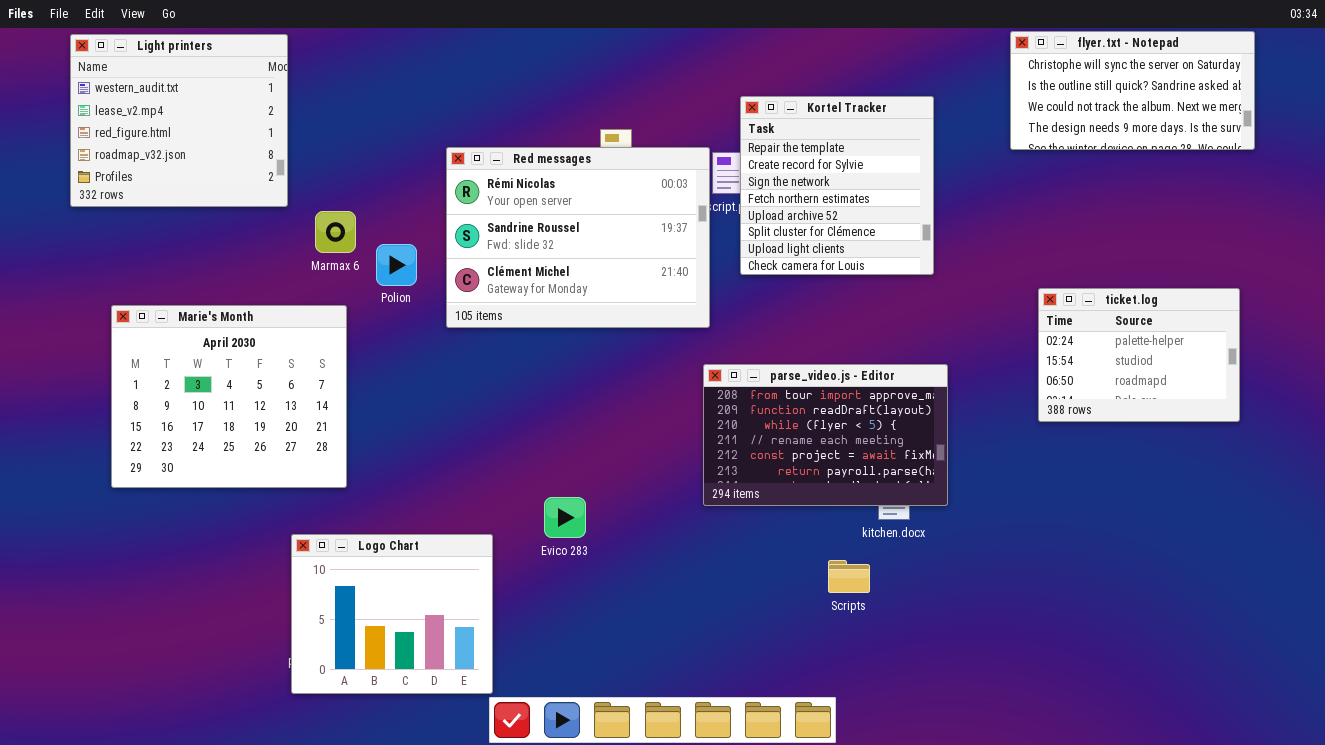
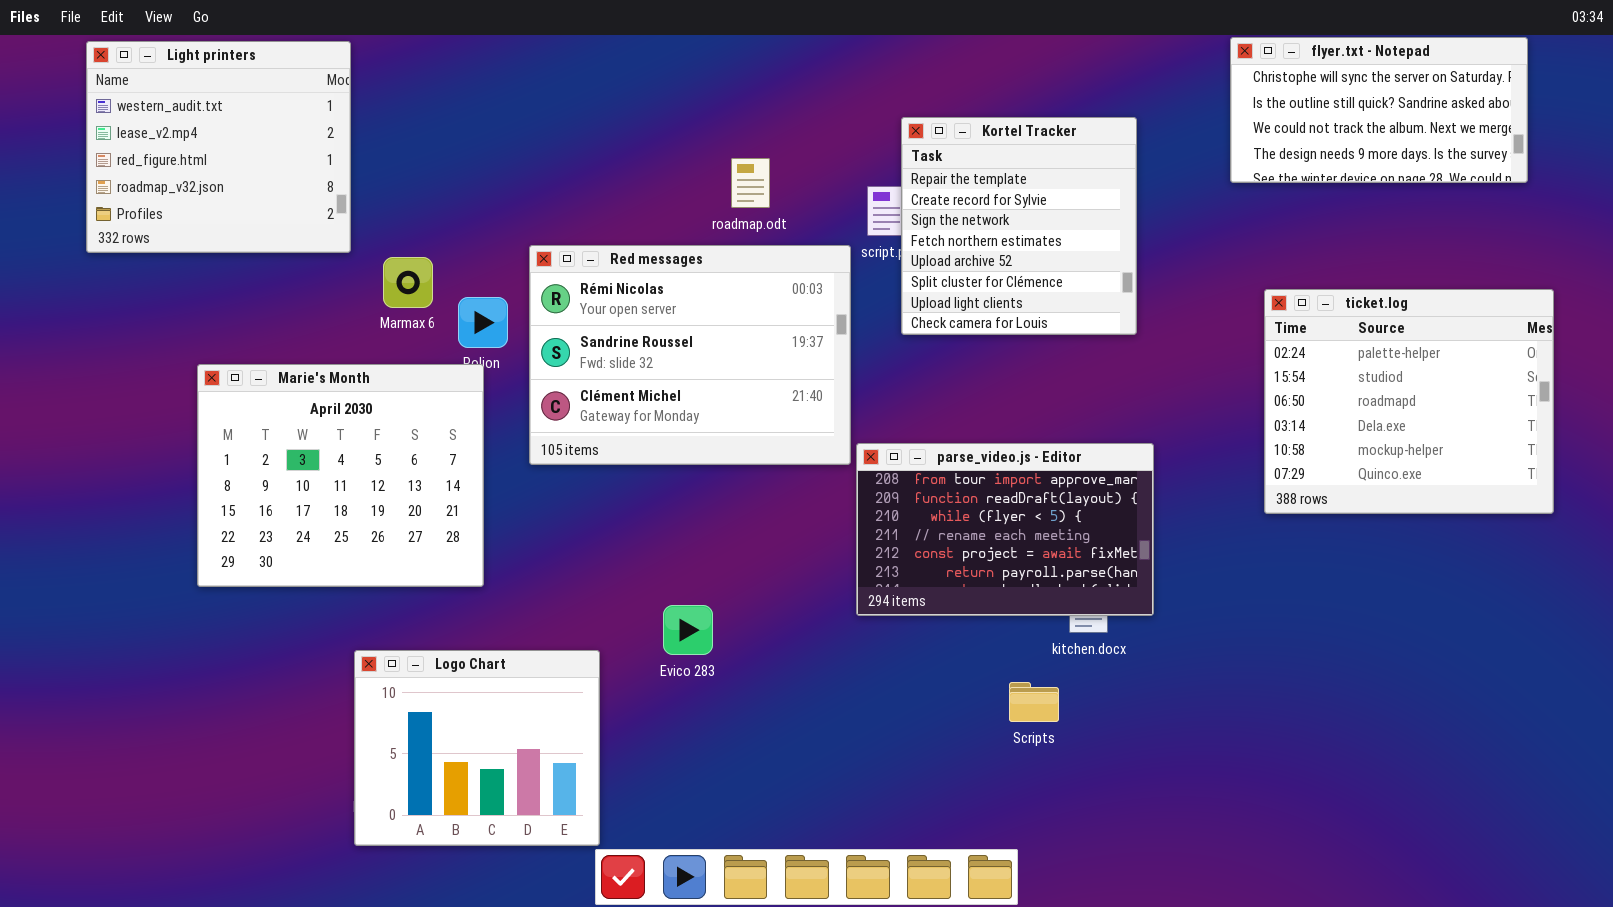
Red messages: [446,147,710,328] -> [529,245,851,465], moved
ticket.log: [1038,288,1240,422] -> [1264,289,1554,514], resized
Marie's Month: [111,305,347,488] -> [197,364,484,587], moved

